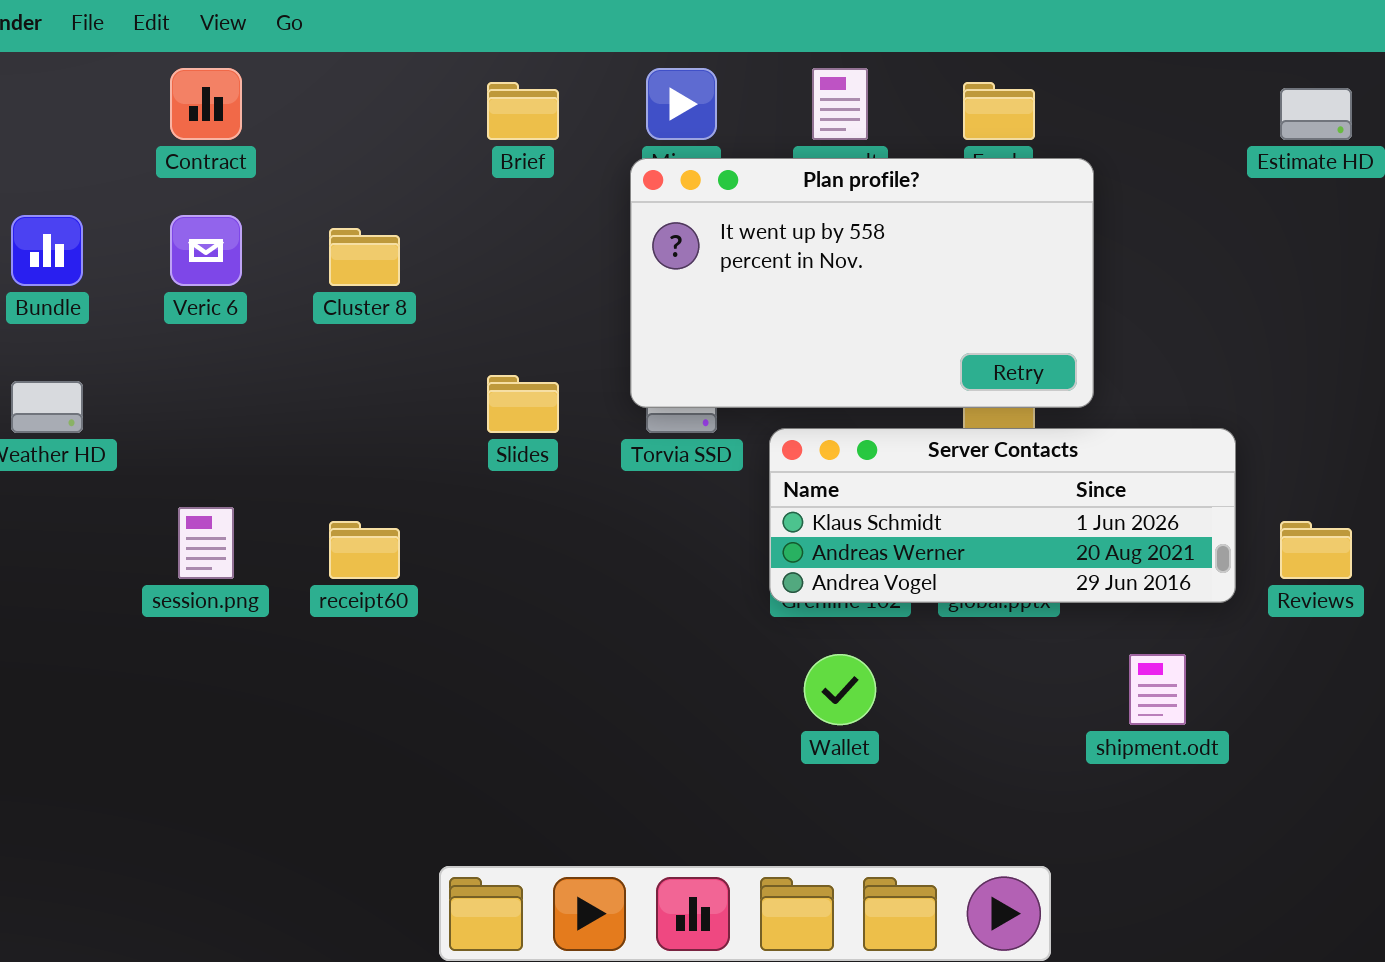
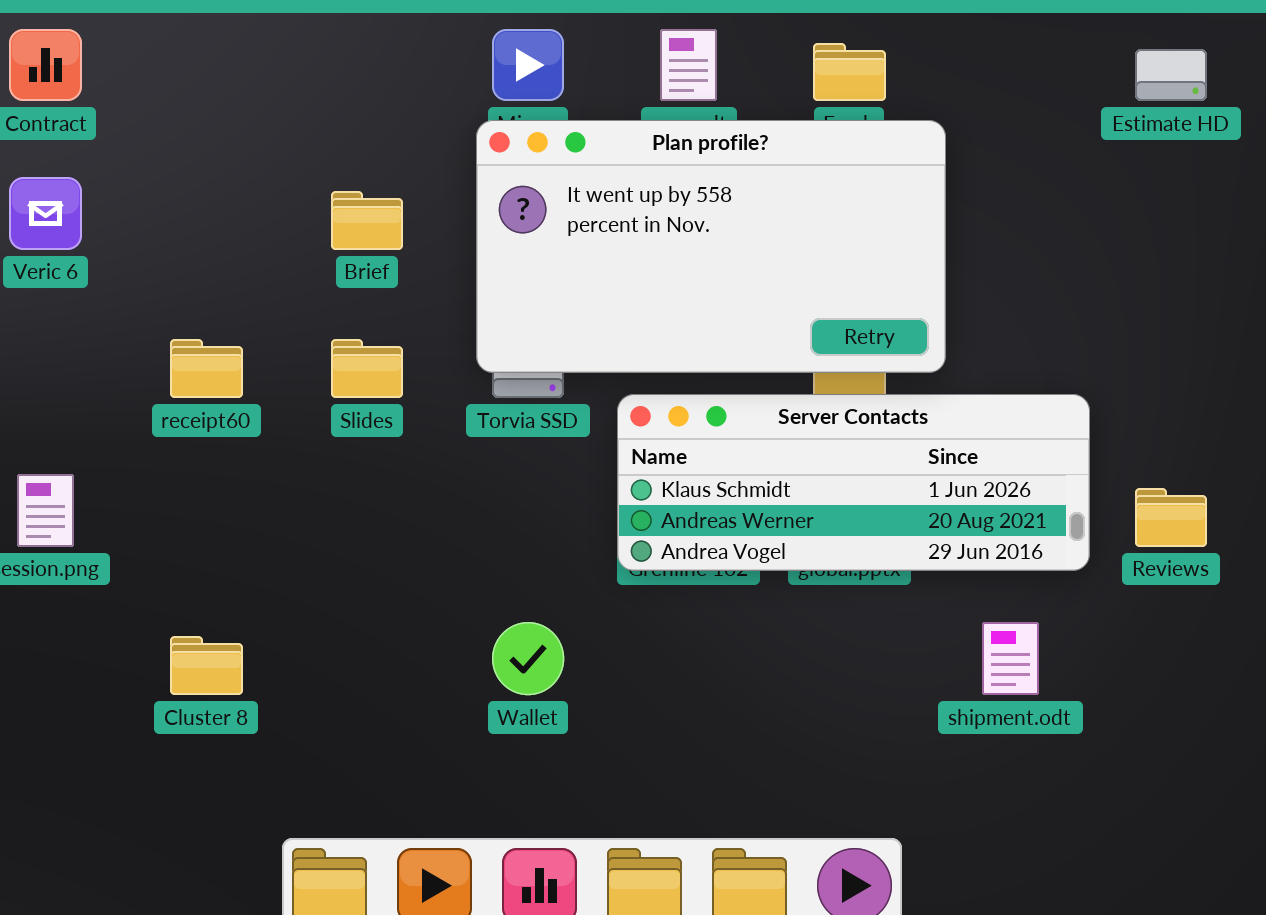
Brief: [487,82,559,140] -> [331,191,403,250], moved
Cluster 8: [329,228,400,286] -> [170,636,243,695], moved
receipt60: [329,521,400,579] -> [170,339,243,398], moved
Wallet: [804,654,876,725] -> [492,622,564,695], moved

